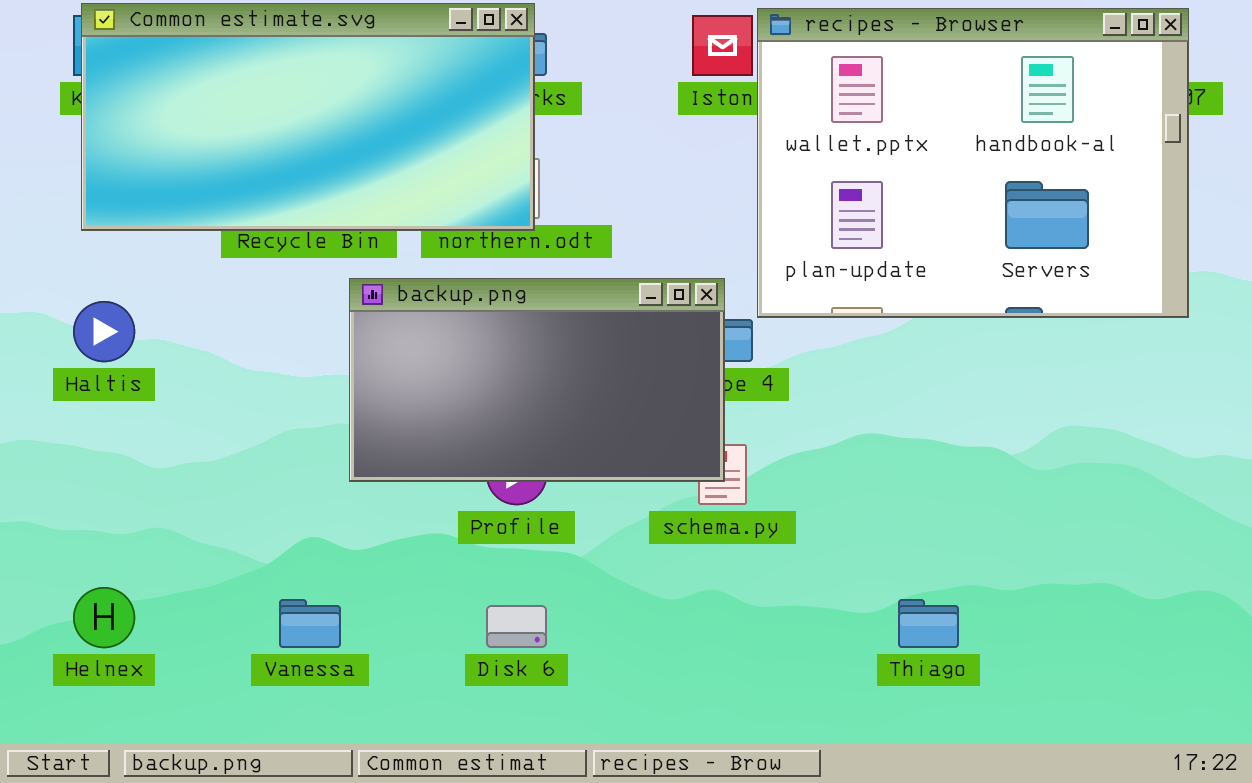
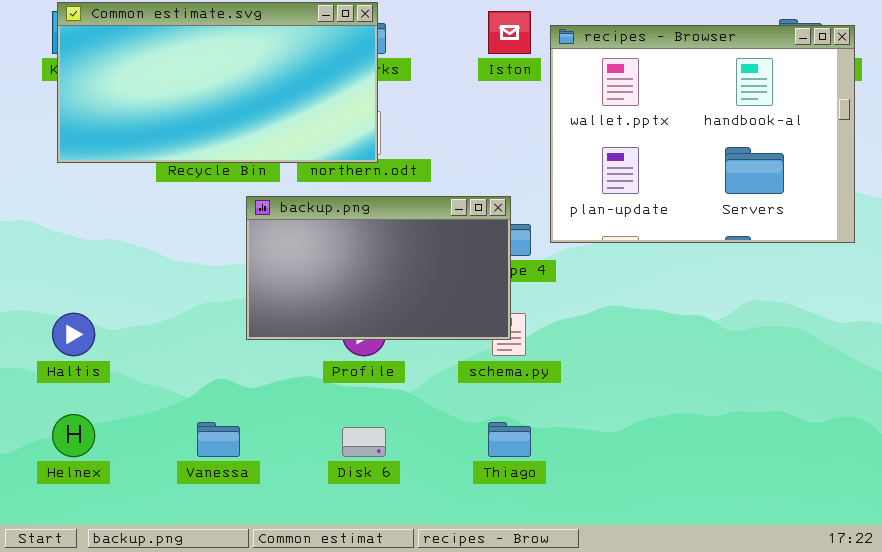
recipes - Browser: [757,8,1189,318] -> [550,25,855,243], moved
Haltis: [73,301,135,362] -> [52,313,95,356], moved
Thiago: [898,599,959,648] -> [488,422,531,457], moved

